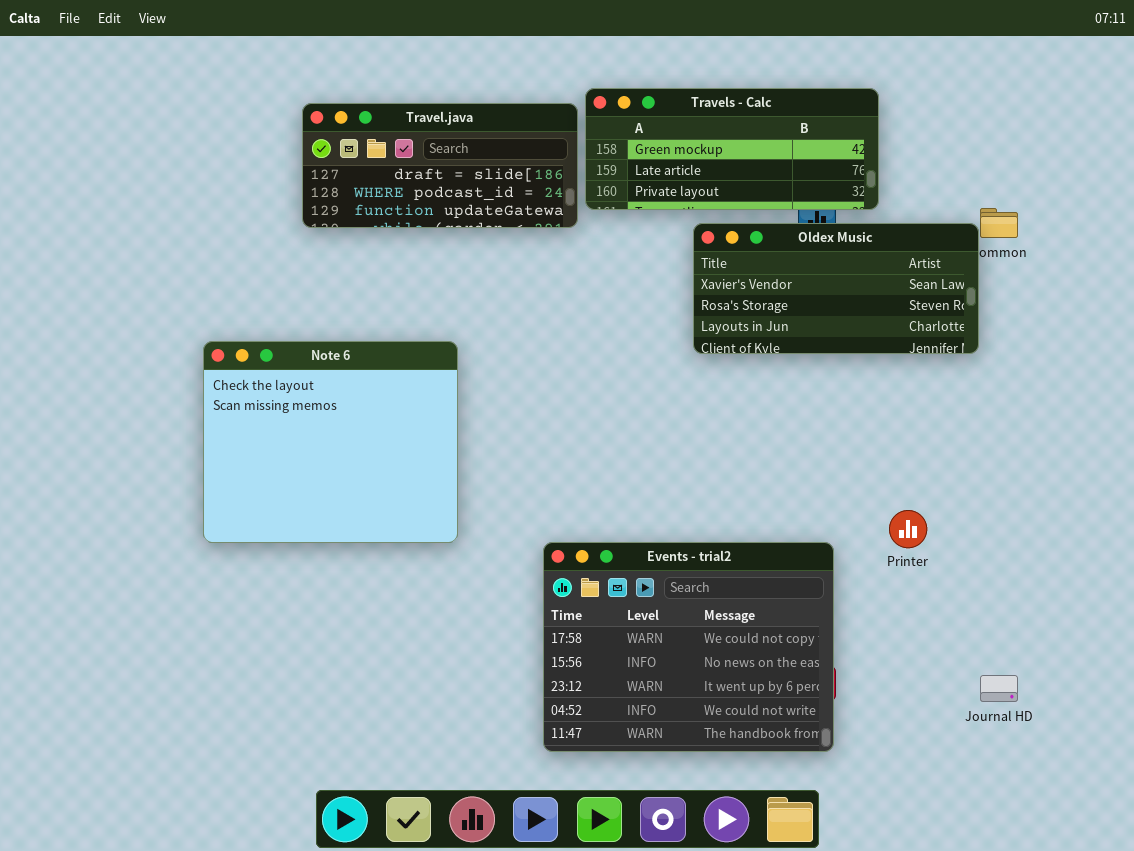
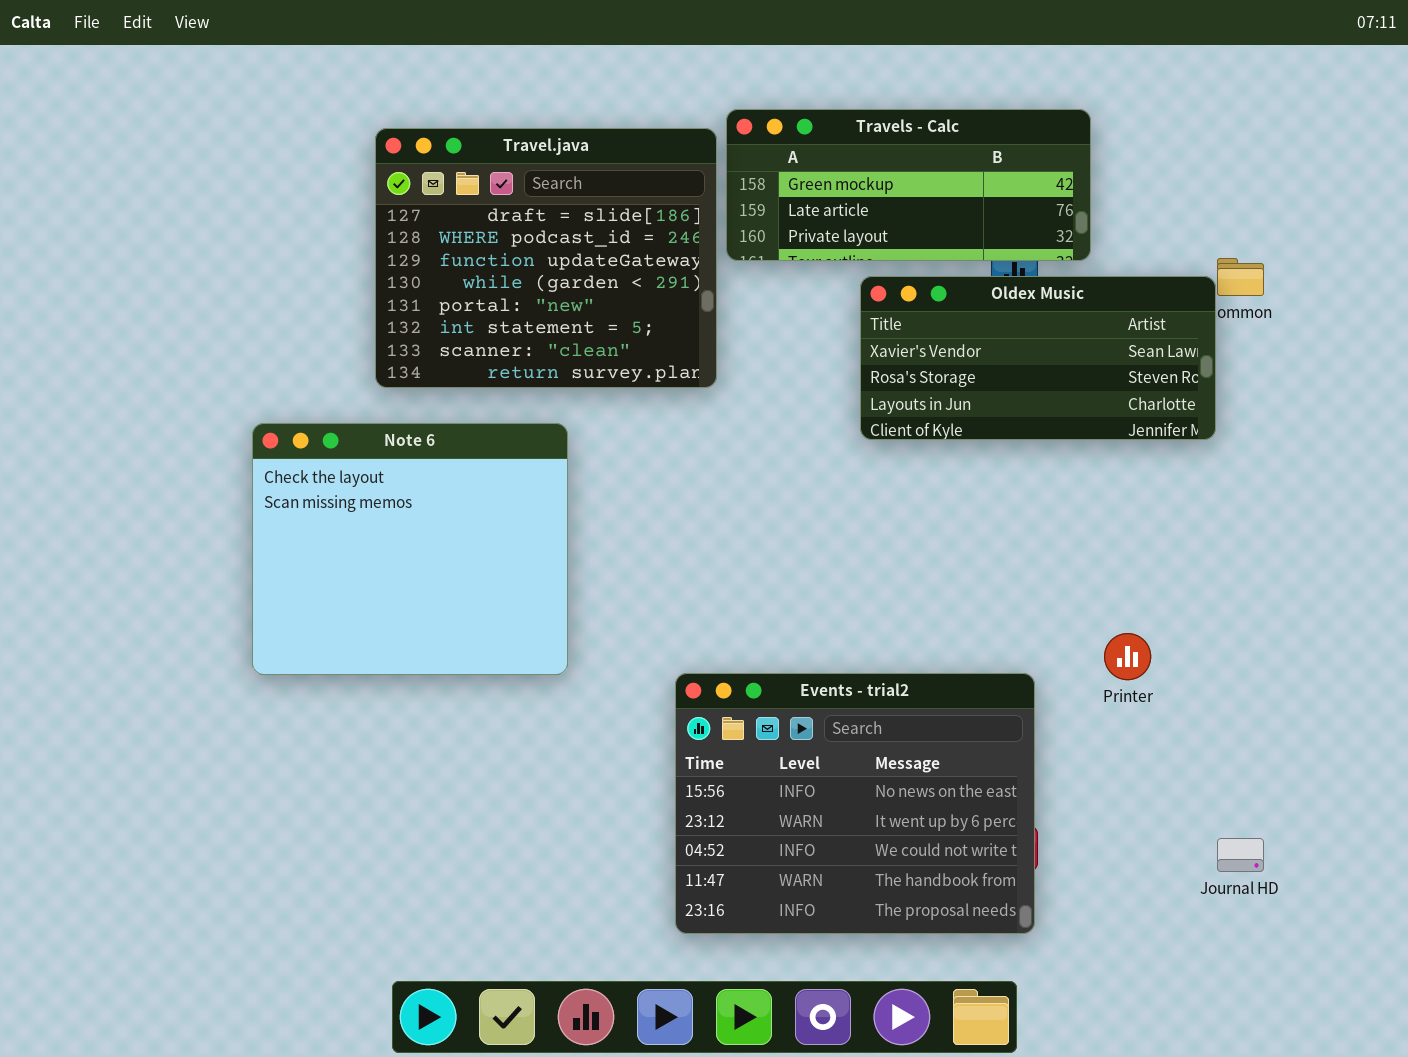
Travel.java: [302,103,578,228] -> [375,128,717,388], resized
Events - trial2: [543,542,834,752] -> [675,673,1035,934], scrolled down 1 row

